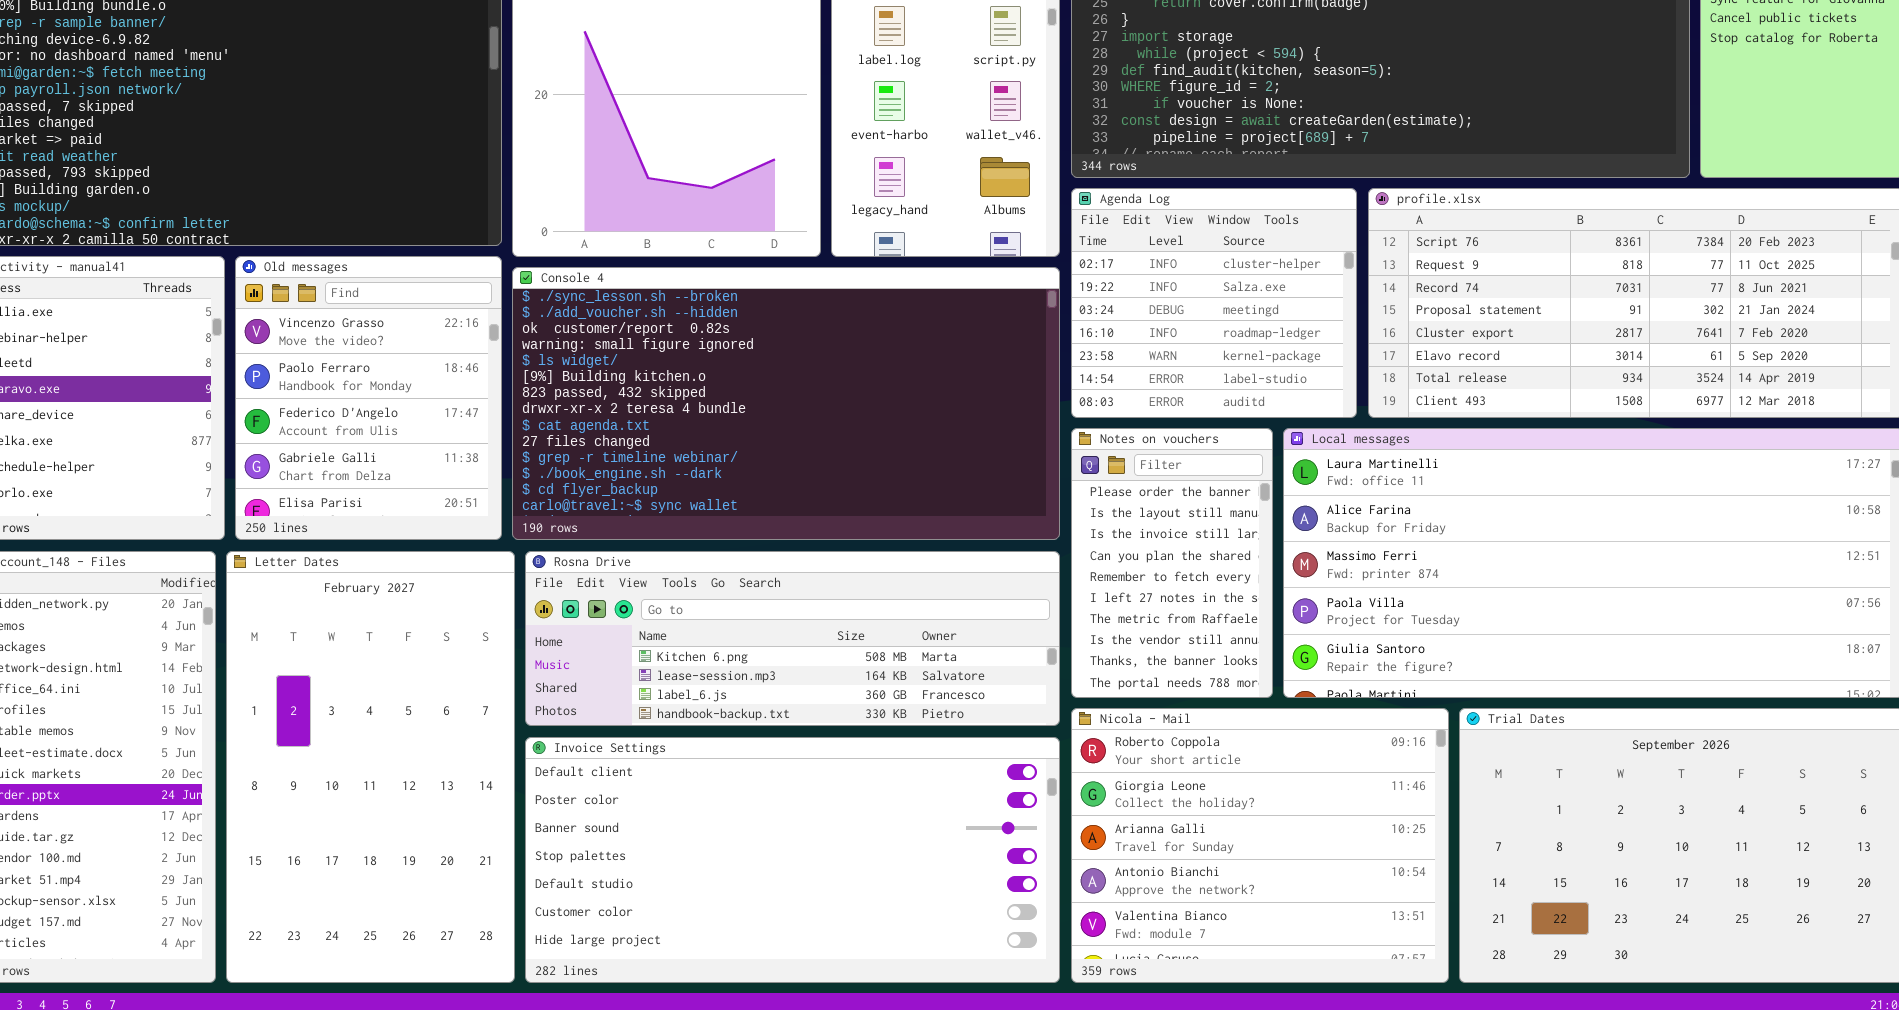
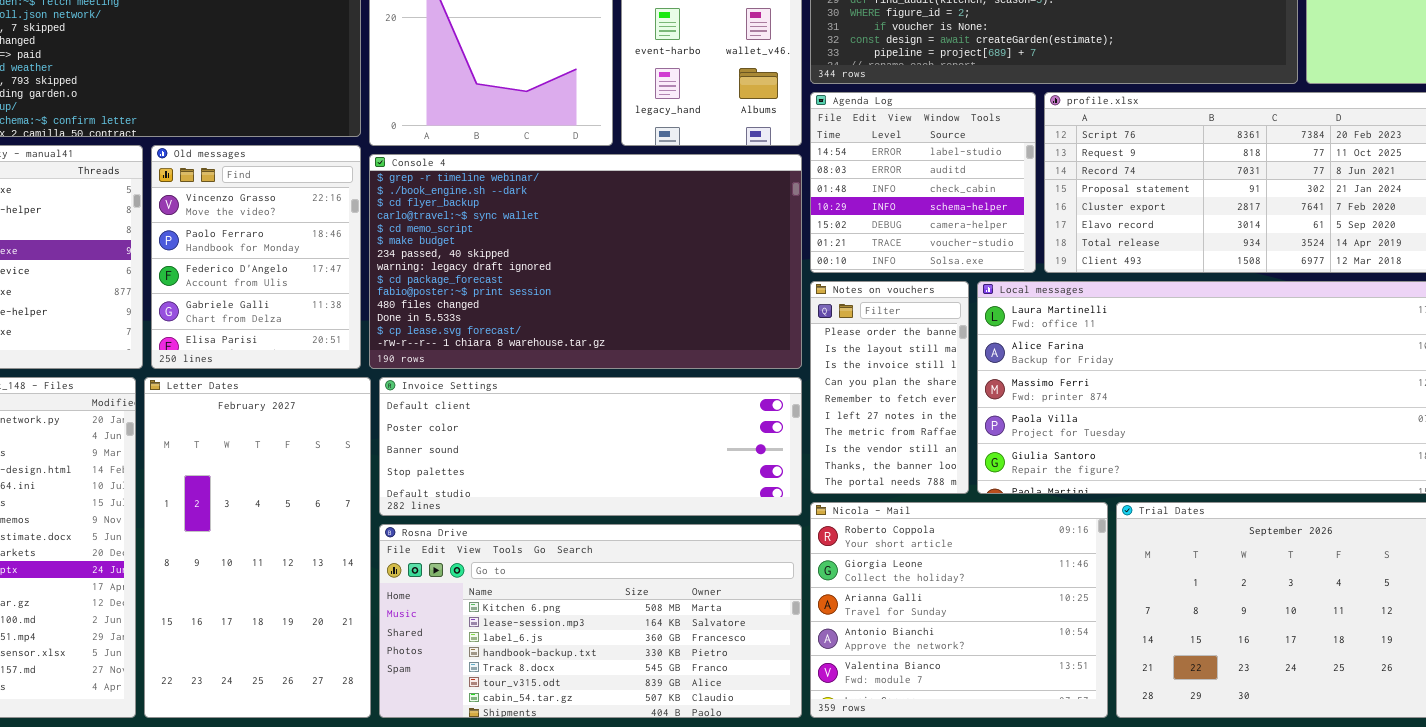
Agenda Log: [1071,188,1357,418] -> [810,92,1036,273], scrolled down 5 rows
Console 4: [512,267,1060,540] -> [369,154,802,369], scrolled down 10 rows
Rosna Drive: [525,551,1060,726] -> [379,524,802,718], moved, resized
Invoice Settings: [525,737,1060,983] -> [379,377,802,516], moved, resized

